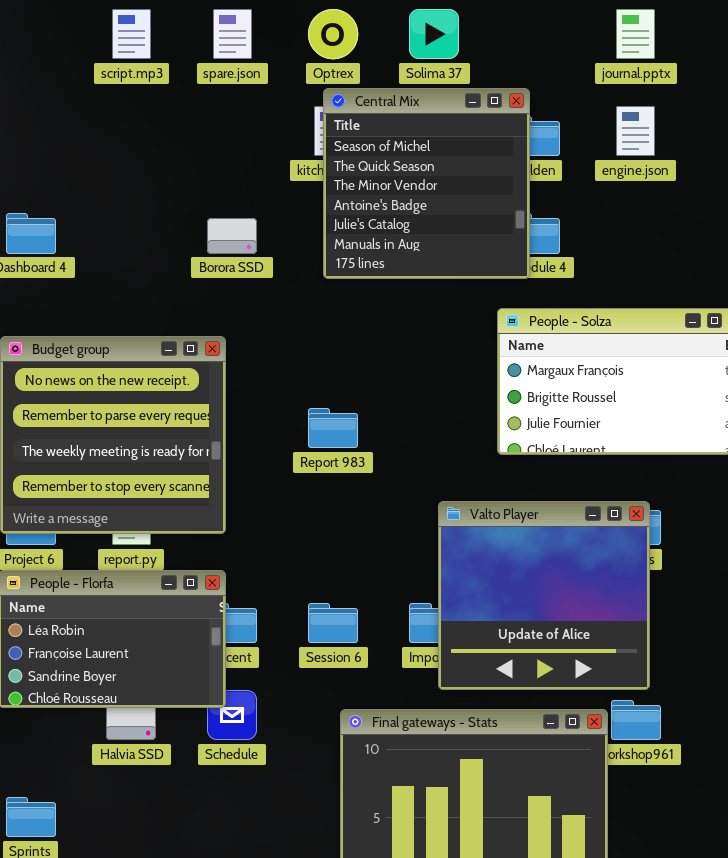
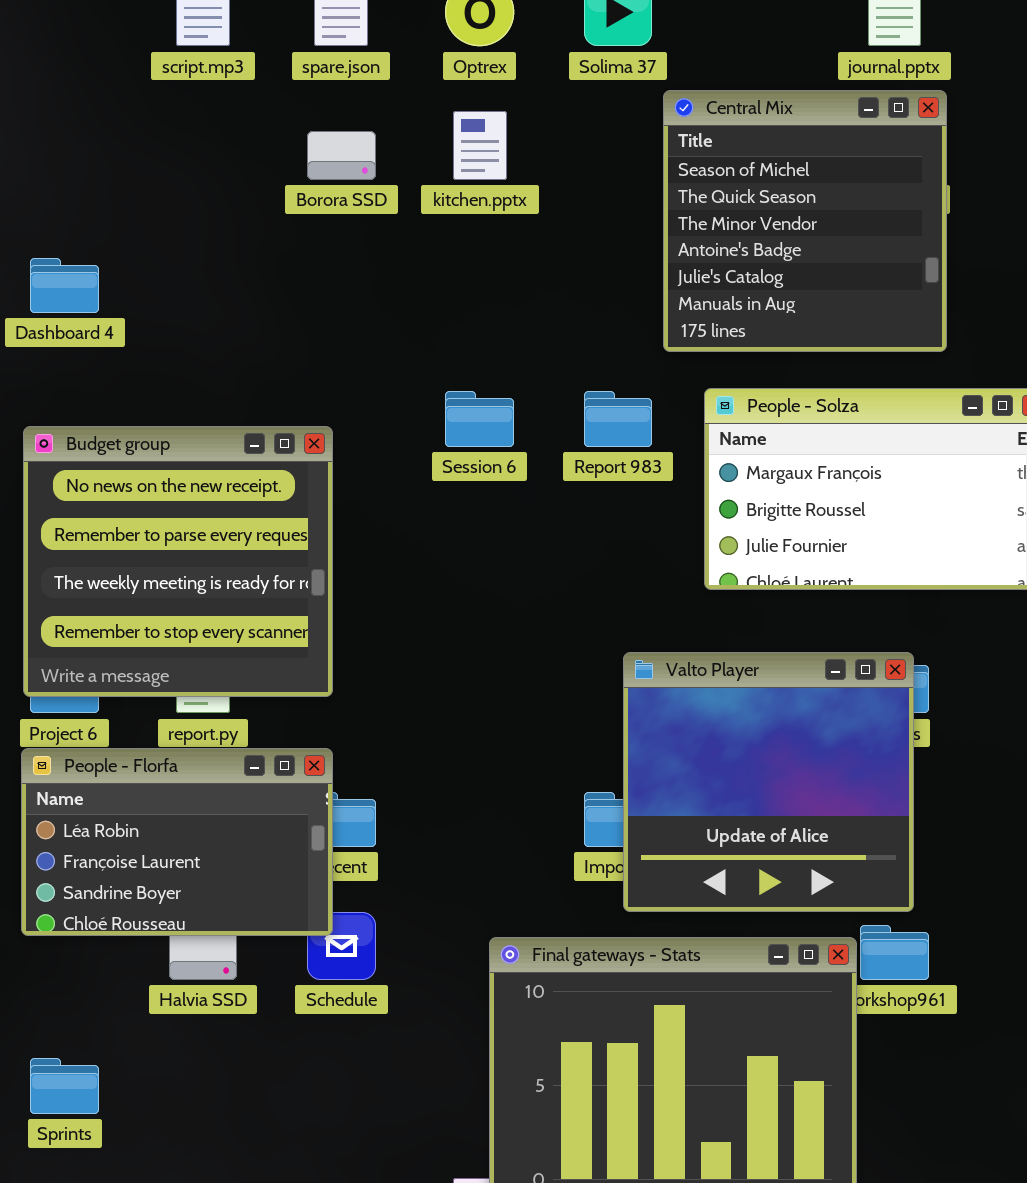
Central Mix: [323,88,530,279] -> [663,90,947,352], moved
Borora SSD: [207,218,257,254] -> [307,131,376,180], moved
Report 983: [308,408,358,448] -> [584,391,652,447], moved
Session 6: [308,603,358,643] -> [445,391,514,447], moved

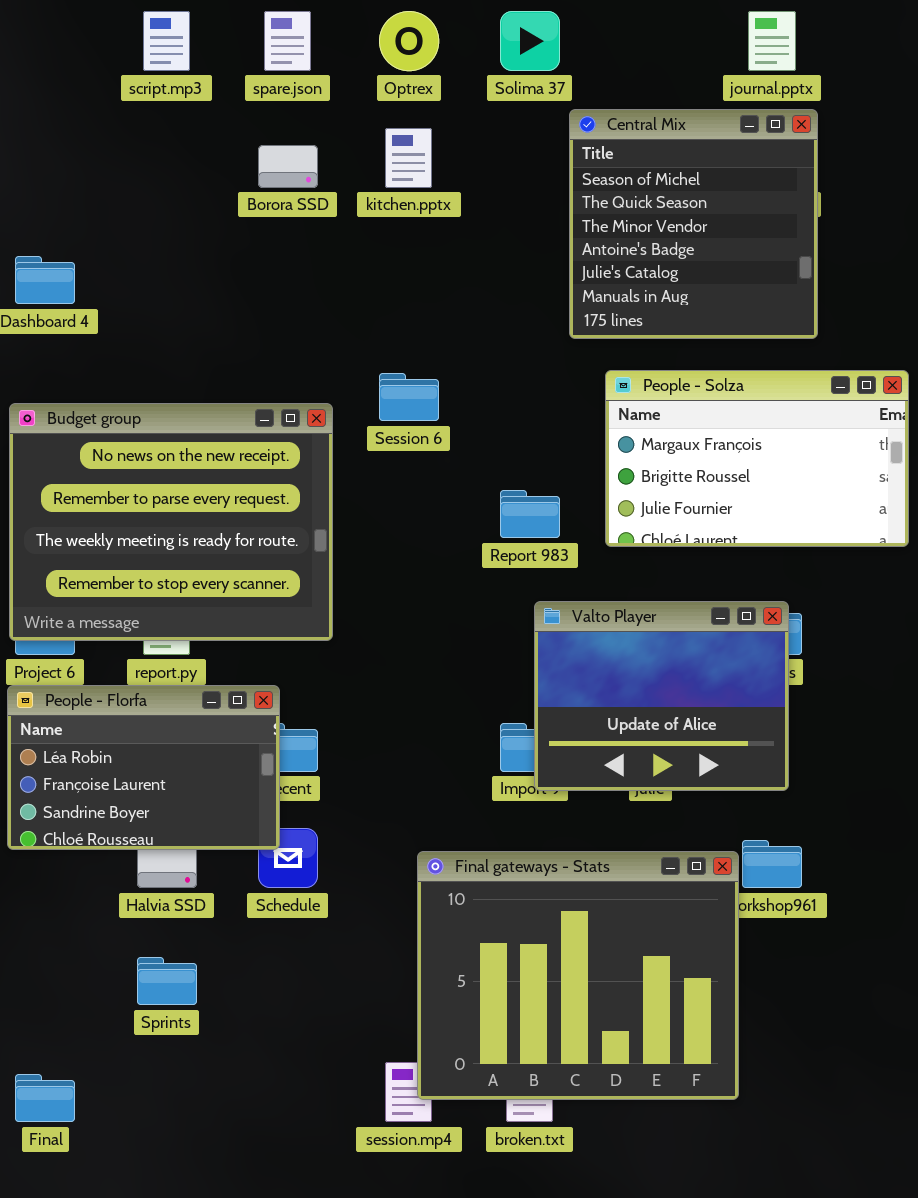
Report 983: [584,391,652,447] -> [500,490,560,538], moved
Budget group: [23,426,333,697] -> [9,403,333,641], resized
Valto Player: [623,652,914,912] -> [534,601,789,791], resized
Sprints: [30,1058,99,1114] -> [137,957,197,1005], moved

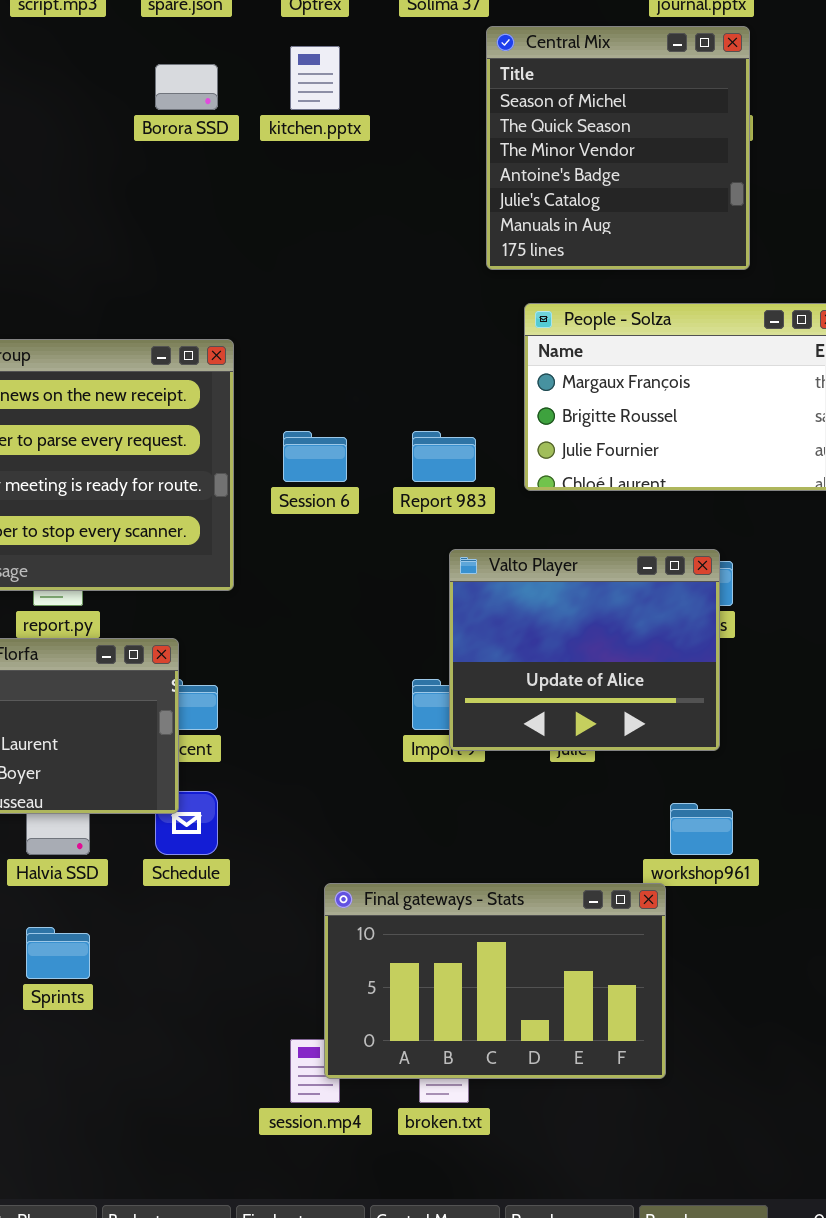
Session 6: [379,373,439,421] -> [283,431,347,482], moved
Final gateways - Stats: [417,851,739,1100] -> [324,883,666,1079], resized

